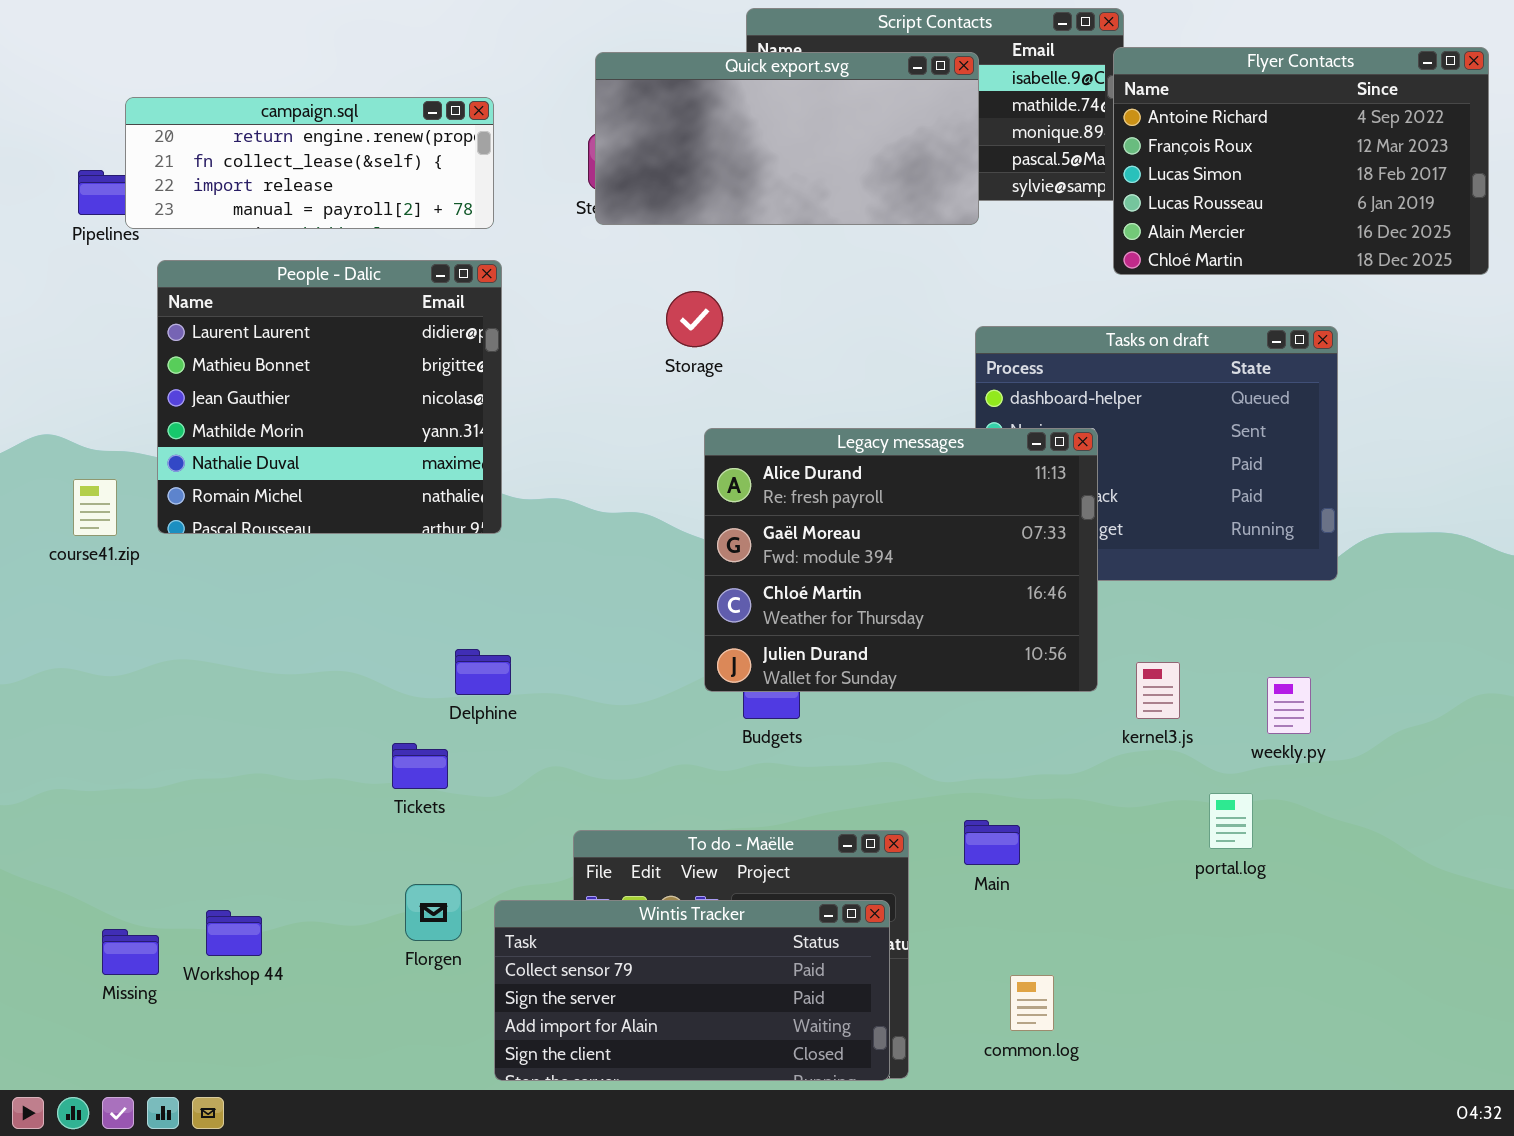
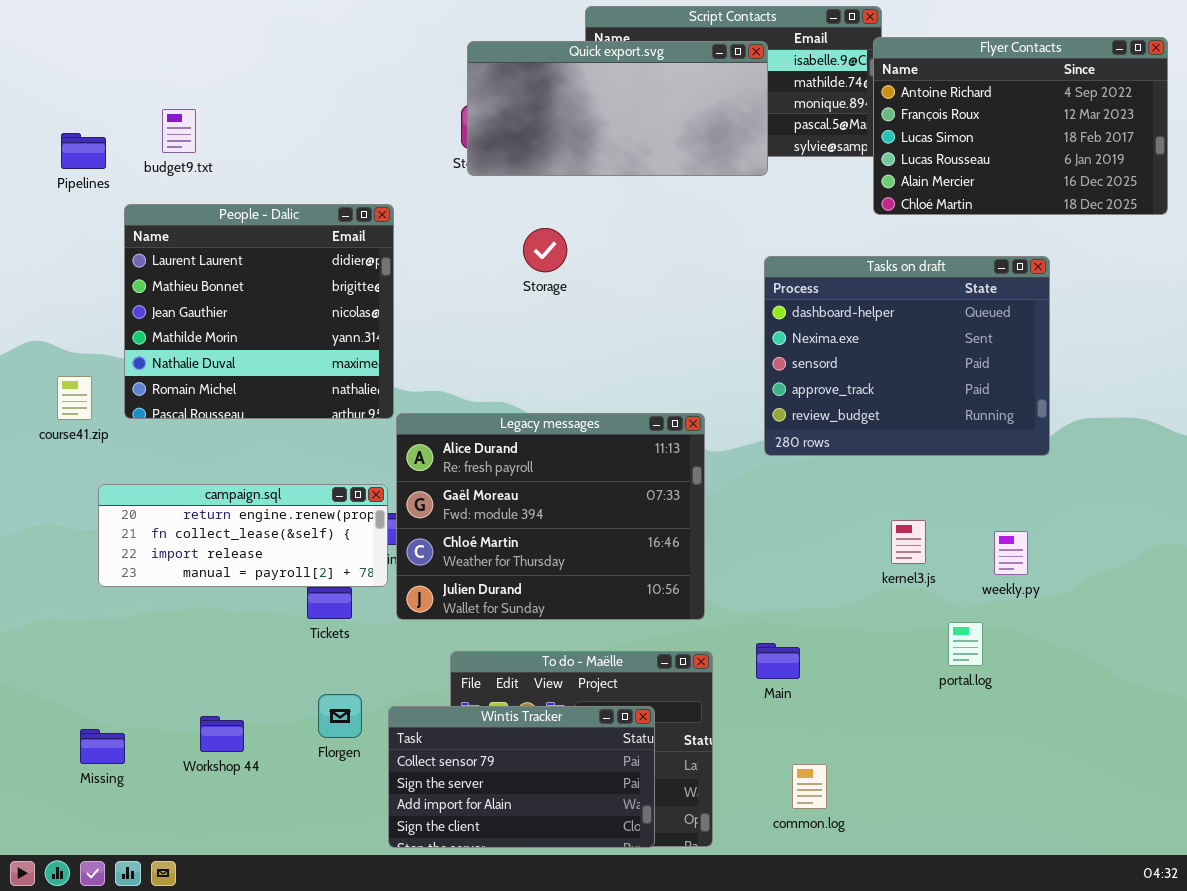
campaign.sql: [125,97,494,229] -> [98,484,388,587], moved
Legacy messages: [704,428,1098,692] -> [396,413,705,620], moved
Wintis Tracker: [494,900,890,1081] -> [388,706,655,848], resized
Workshop 44: [206,910,262,956] -> [200,716,244,752], moved

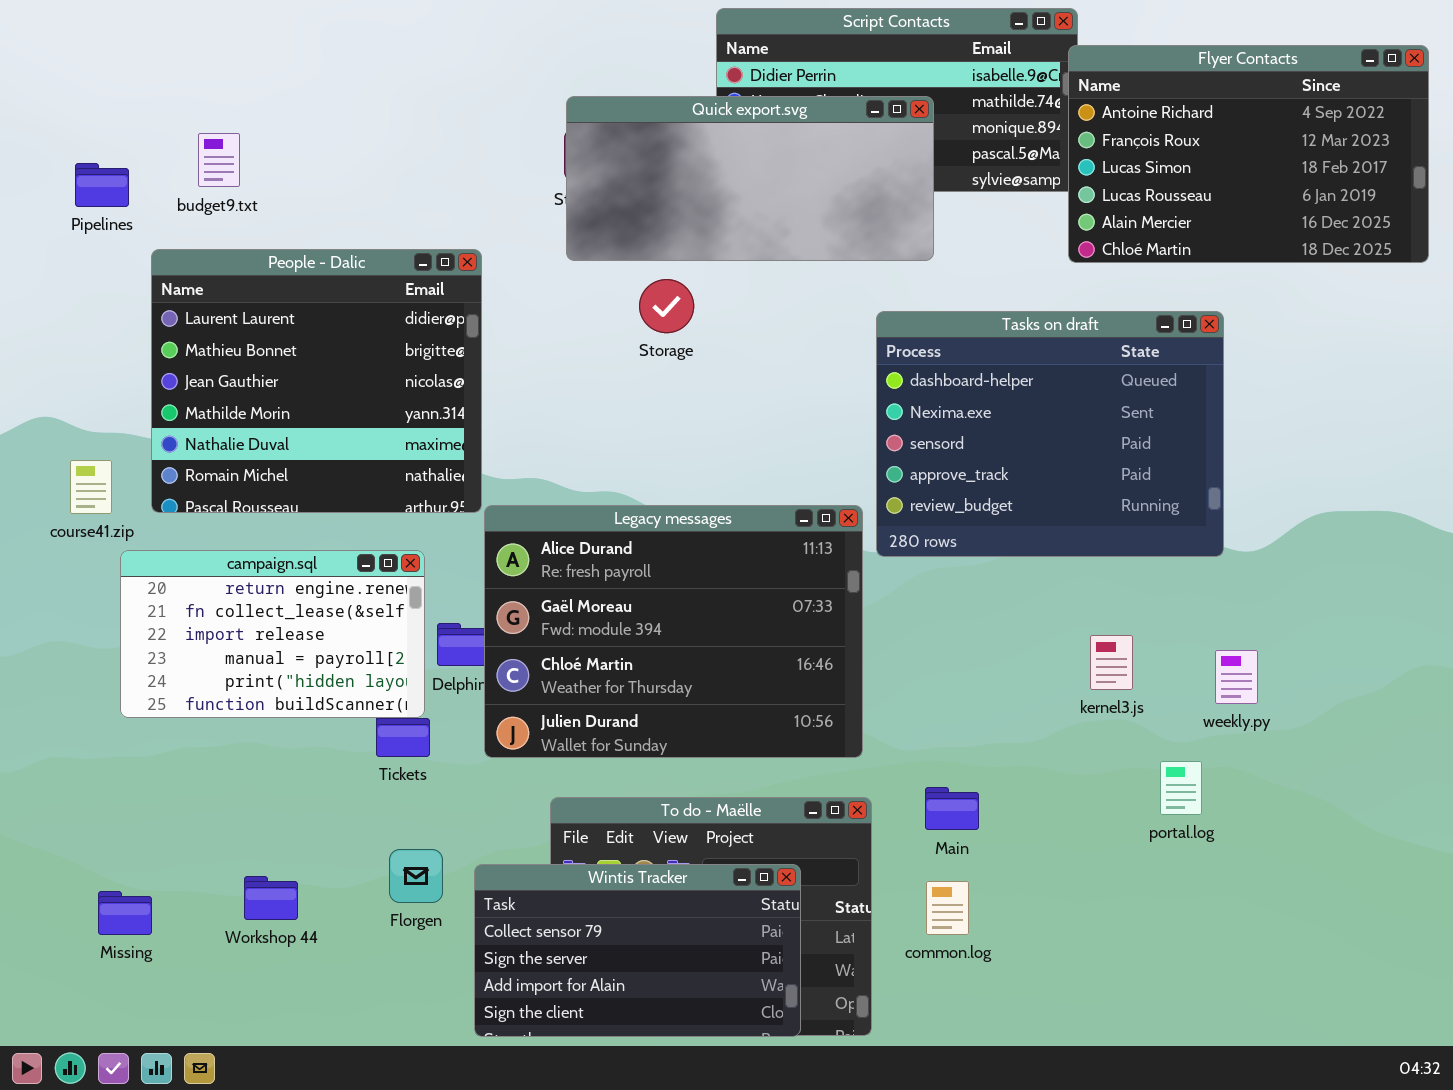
Quick export.svg: [467,41,768,176] -> [566,96,934,261], moved
Tasks on draft: [764,256,1050,456] -> [876,311,1224,557], moved
campaign.sql: [98,484,388,587] -> [120,550,425,718], resized
common.log: [792,764,827,809] -> [926,881,969,935], moved

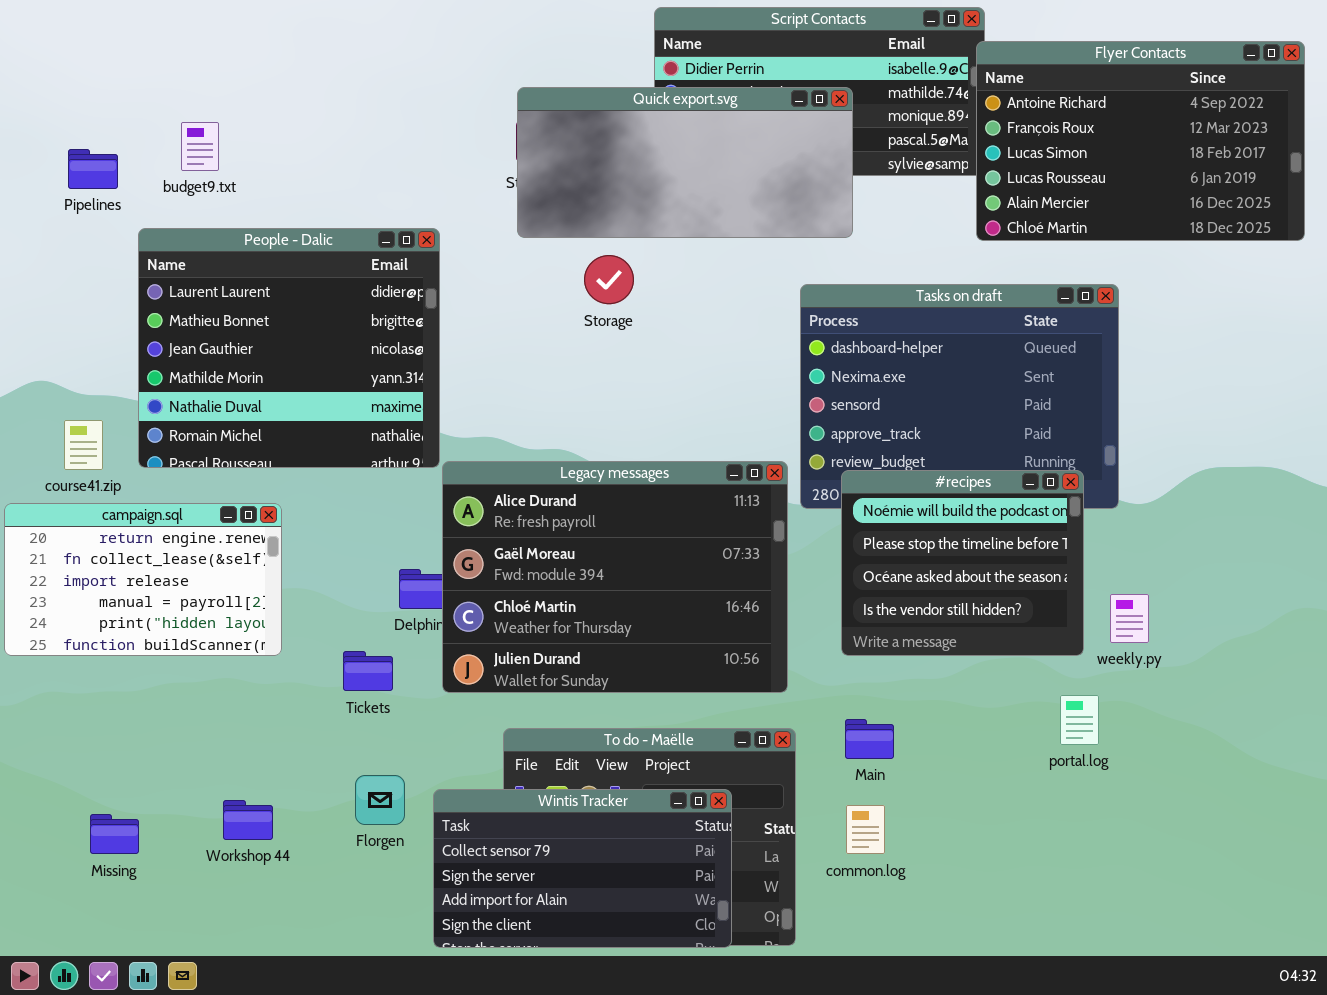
#recipes: none -> [841,470,1084,656], opened
campaign.sql: [120,550,425,718] -> [4,503,282,656], moved

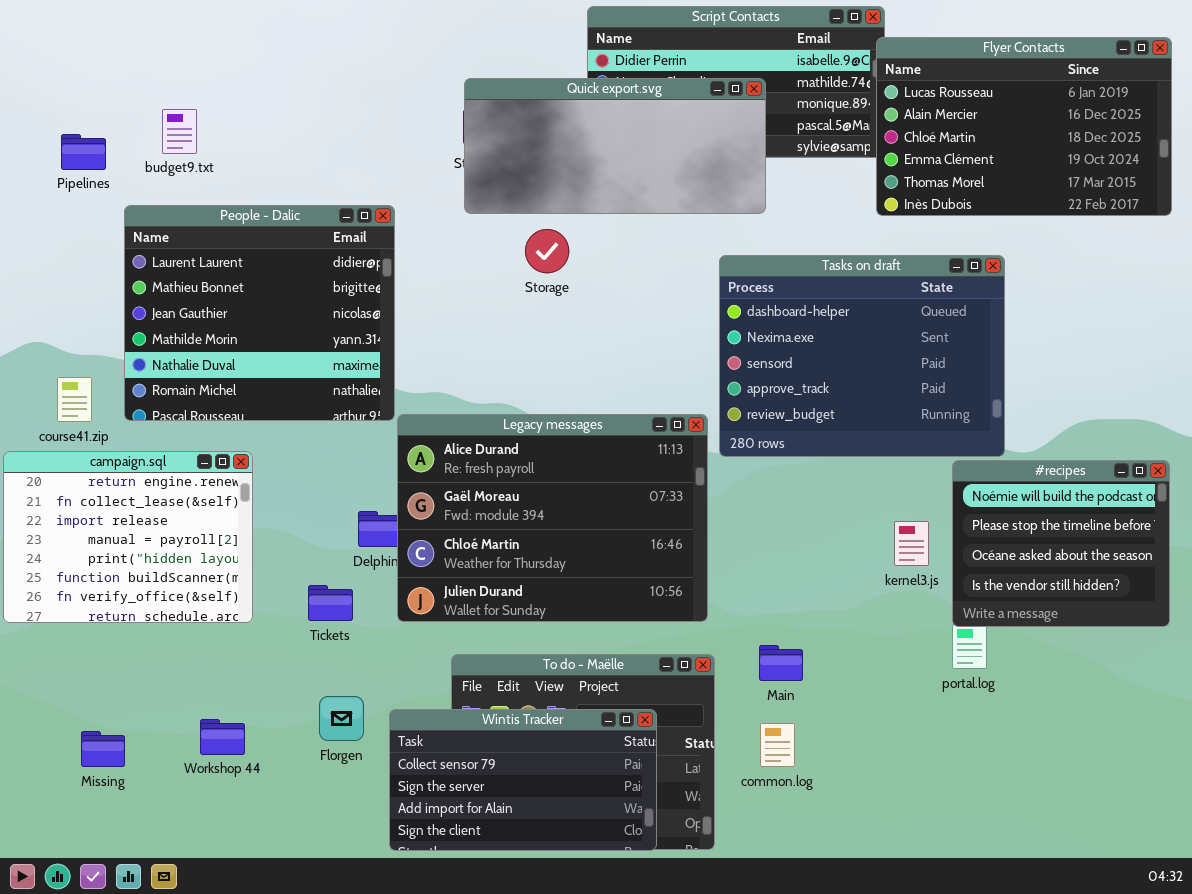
Flyer Contacts: [976,41,1305,241] -> [876,37,1172,216], scrolled down 3 rows
#recipes: [841,470,1084,656] -> [952,460,1170,627], moved
campaign.sql: [4,503,282,656] -> [3,451,253,623], resized

